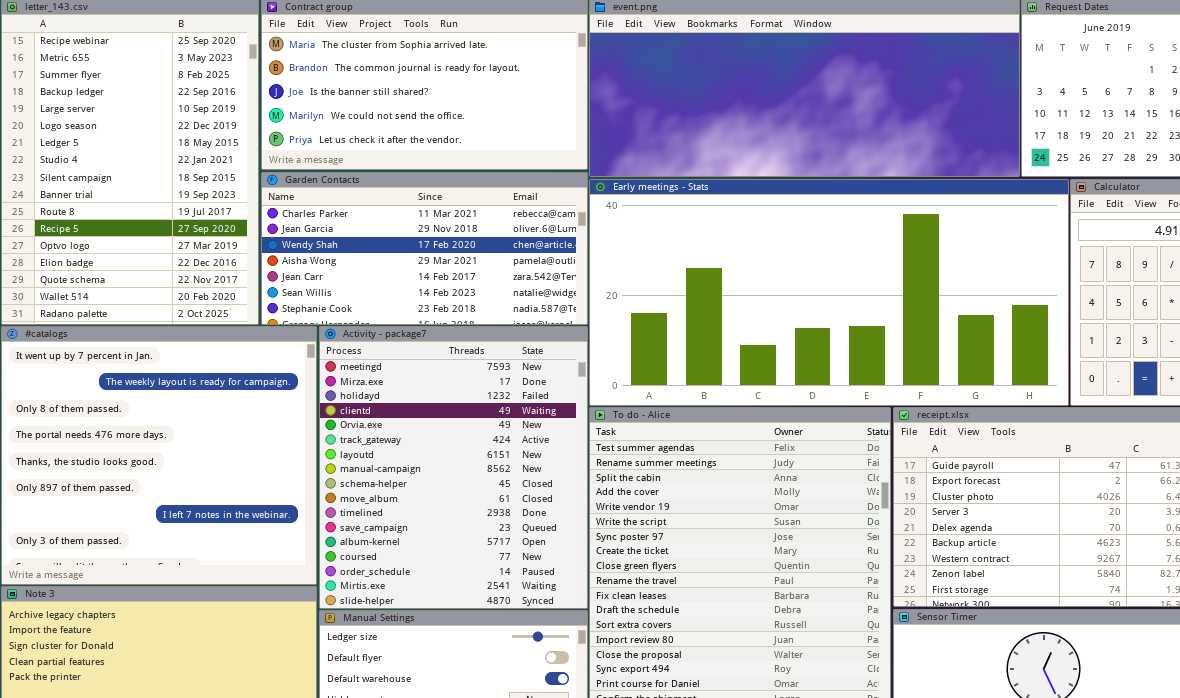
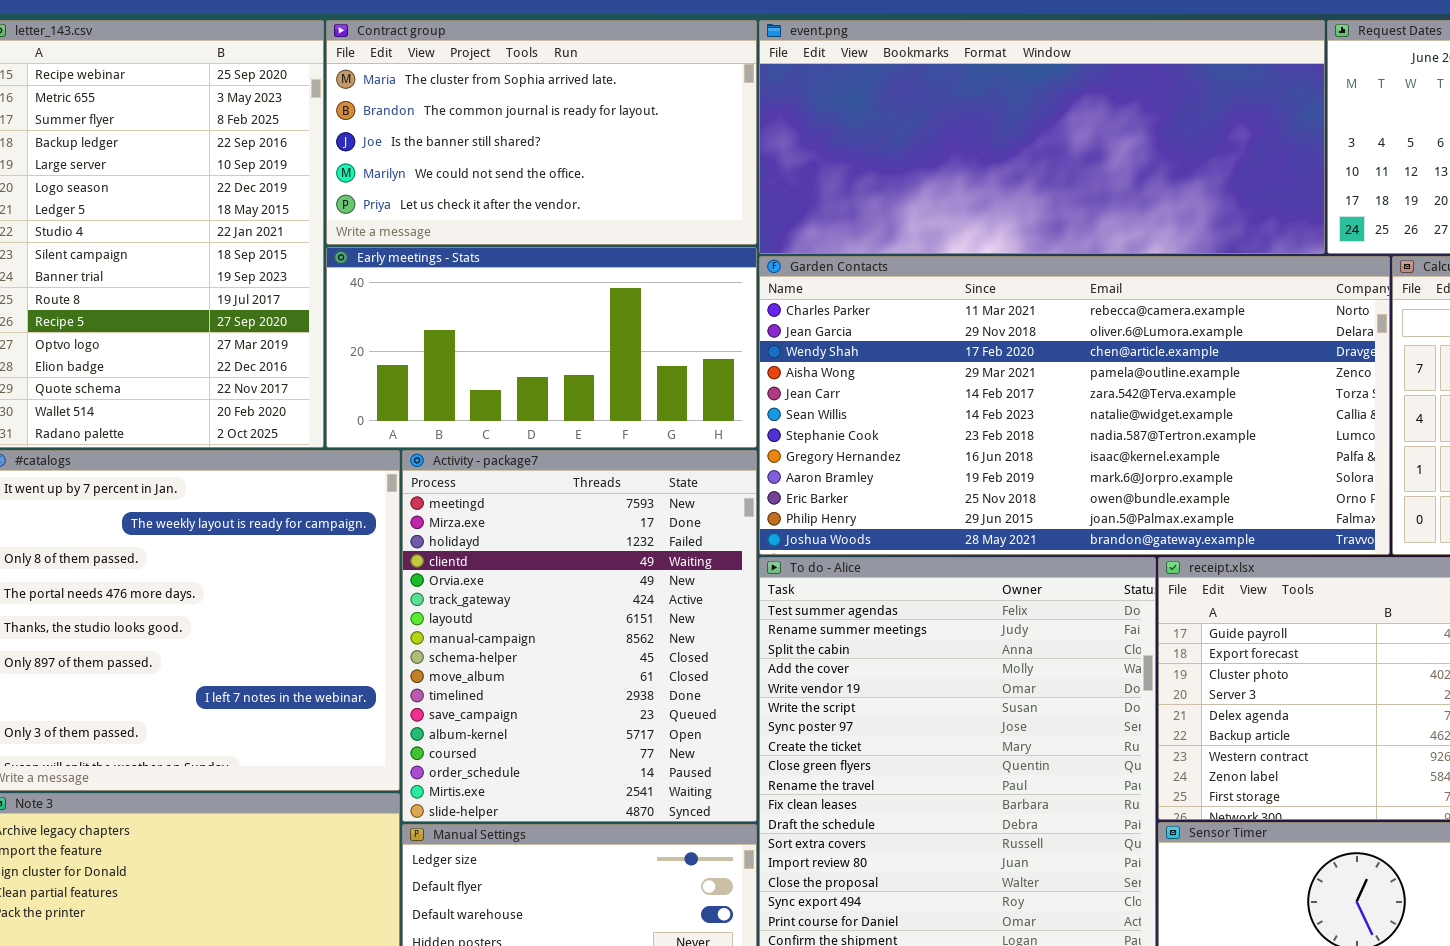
Garden Contacts: [261,172,588,325] -> [759,256,1390,555], moved, resized
Early meetings - Stats: [589,179,1069,406] -> [326,247,757,448], moved, resized

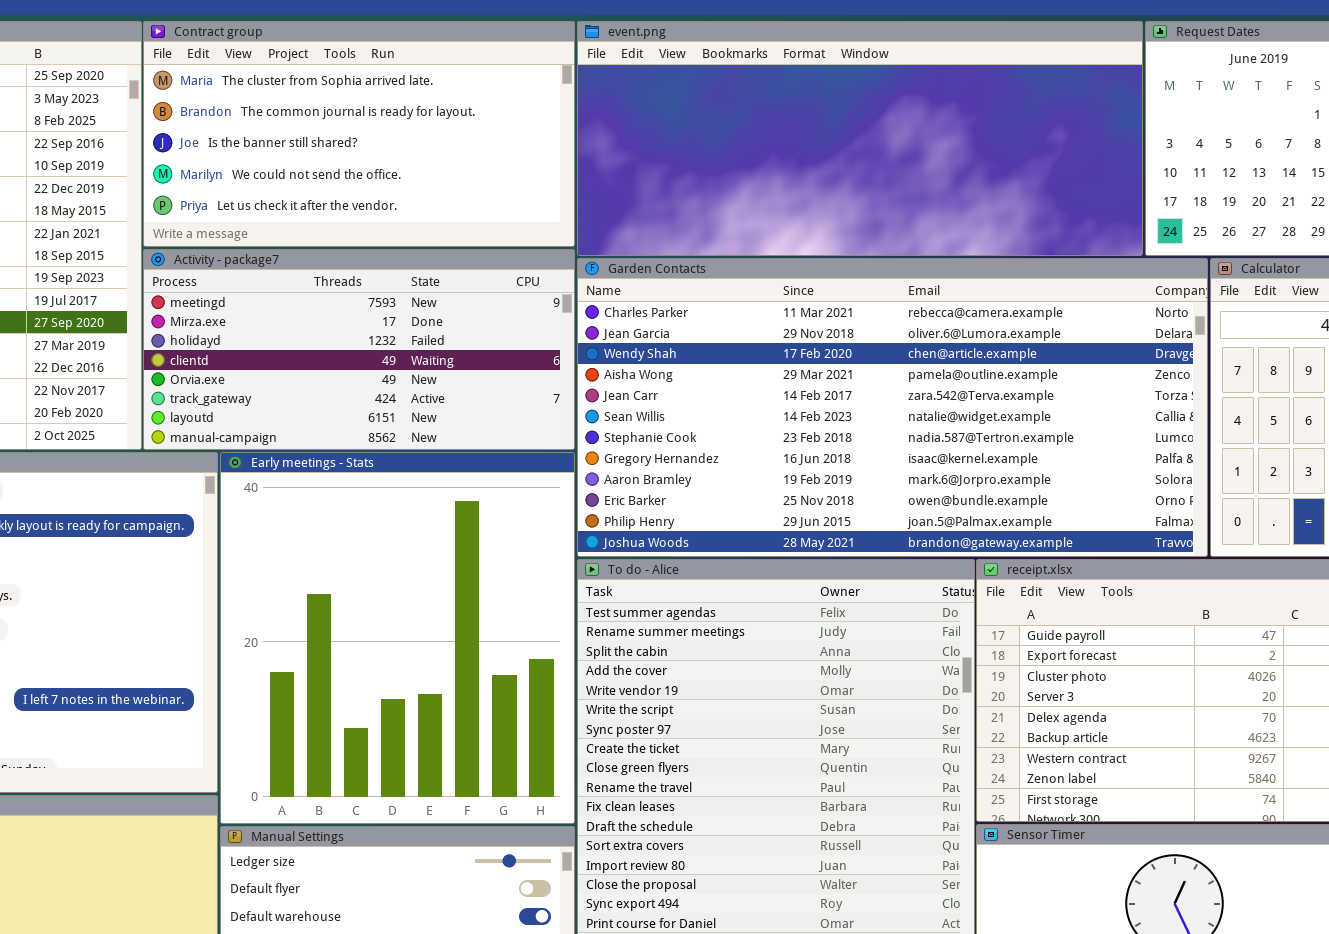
Early meetings - Stats: [326,247,757,448] -> [220,452,575,824], moved, resized
Activity - package7: [402,450,757,822] -> [143,249,575,450], moved, resized

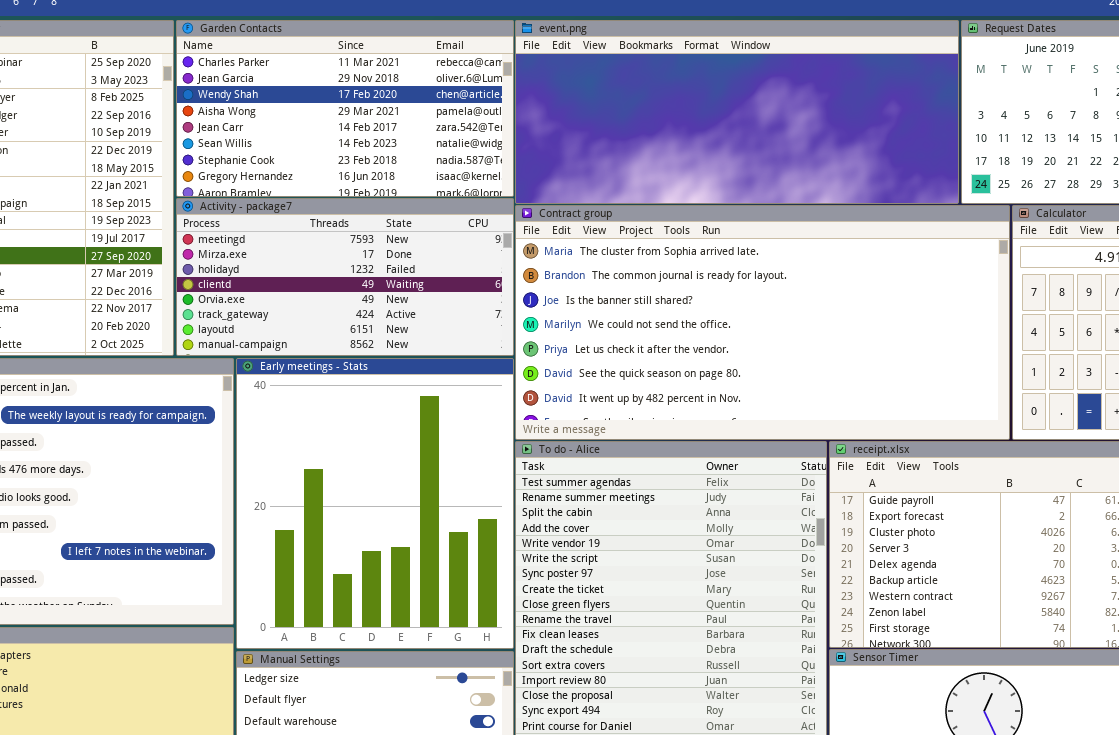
Contract group: [143,21,575,247] -> [515,205,1010,440], moved, resized
Garden Contacts: [577,258,1208,557] -> [176,20,514,197], moved, resized

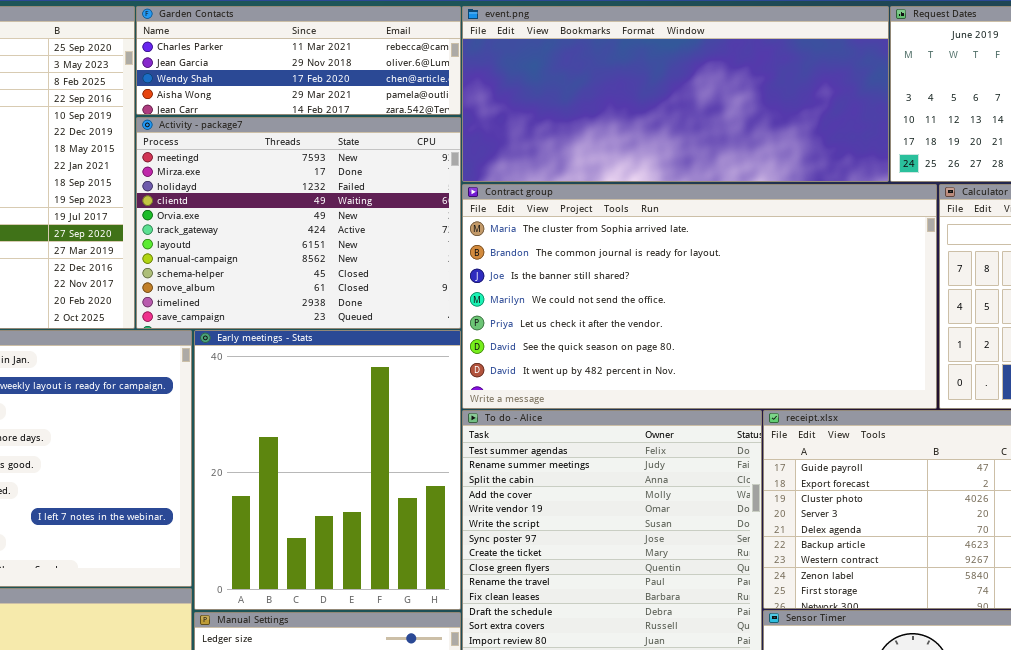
Garden Contacts: [176,20,514,197] -> [136,6,461,115], resized
Activity - package7: [176,198,514,356] -> [136,117,461,329], resized

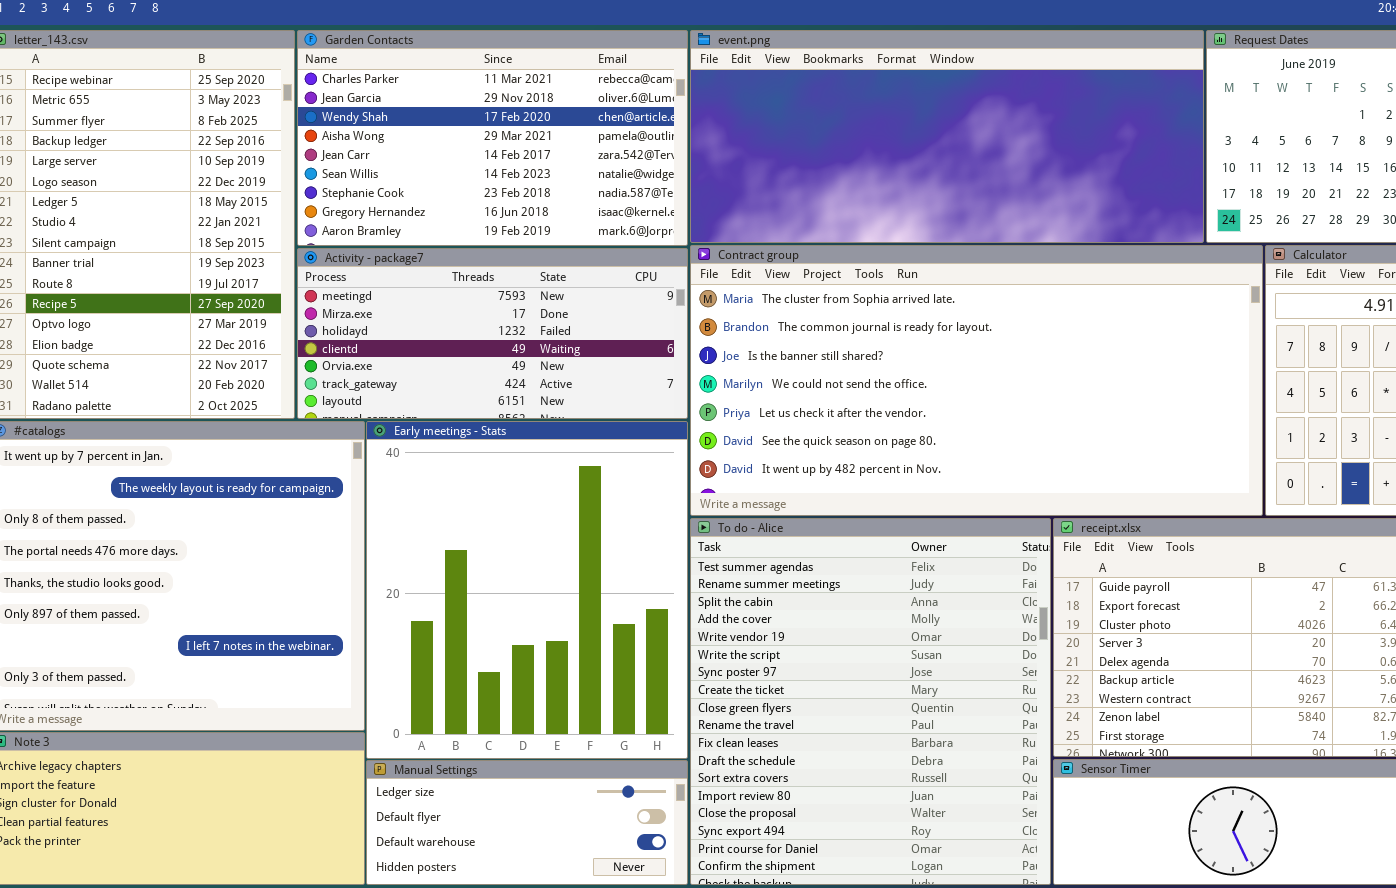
Garden Contacts: [136,6,461,115] -> [297,30,688,246], resized
Activity - package7: [136,117,461,329] -> [297,248,688,419], resized

